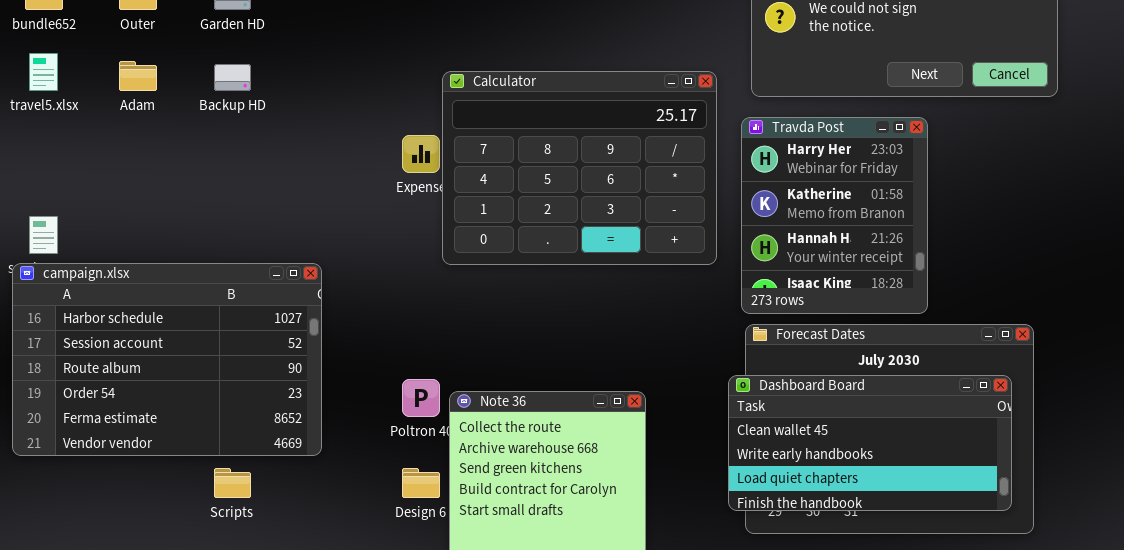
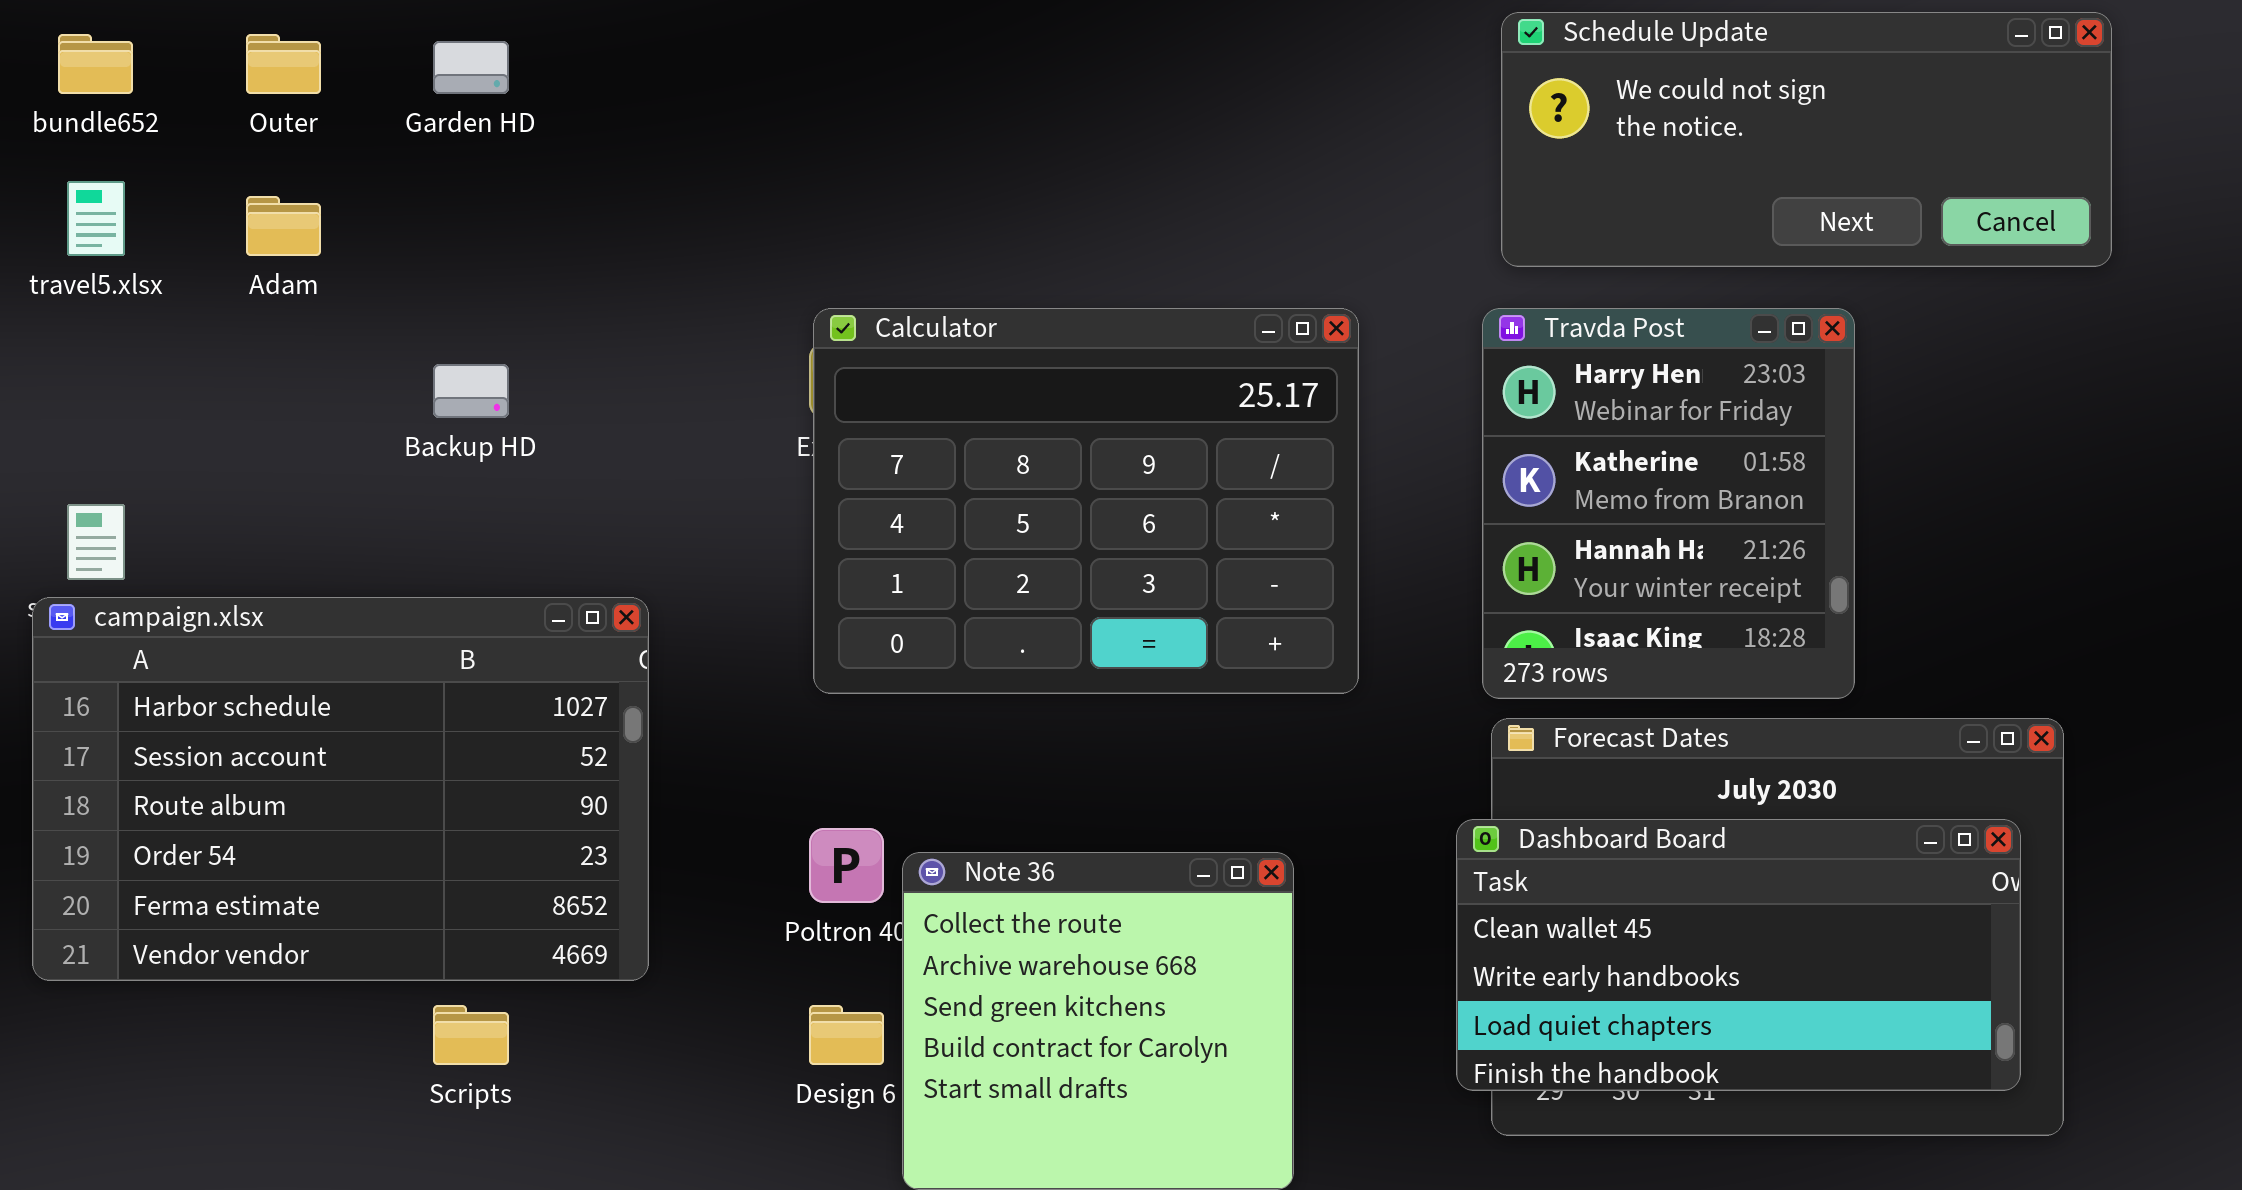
Backup HD: [214,64,251,91] -> [433,364,509,418], moved
Calculator: [442,71,717,265] -> [813,308,1359,694], moved

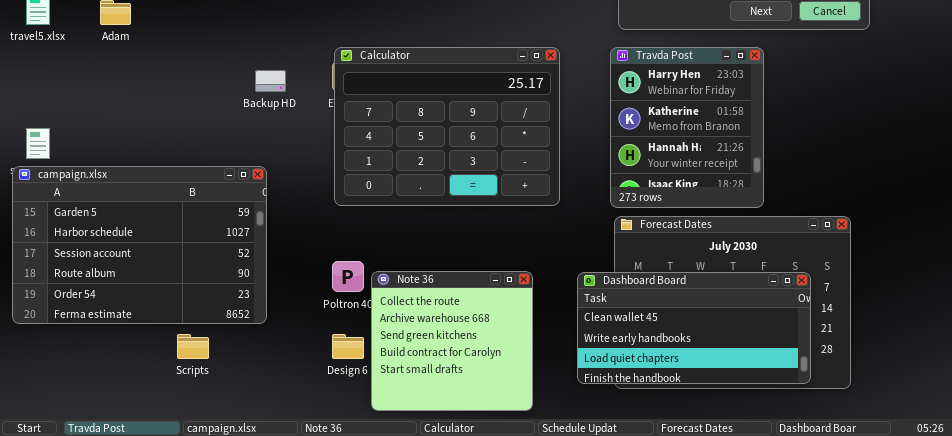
Backup HD: [433,364,509,418] -> [255,70,286,92], moved
campaign.xlsx: [32,597,649,981] -> [12,166,267,324], scrolled up 1 row
Dashboard Board: [1456,819,2021,1091] -> [577,272,811,384], moved

